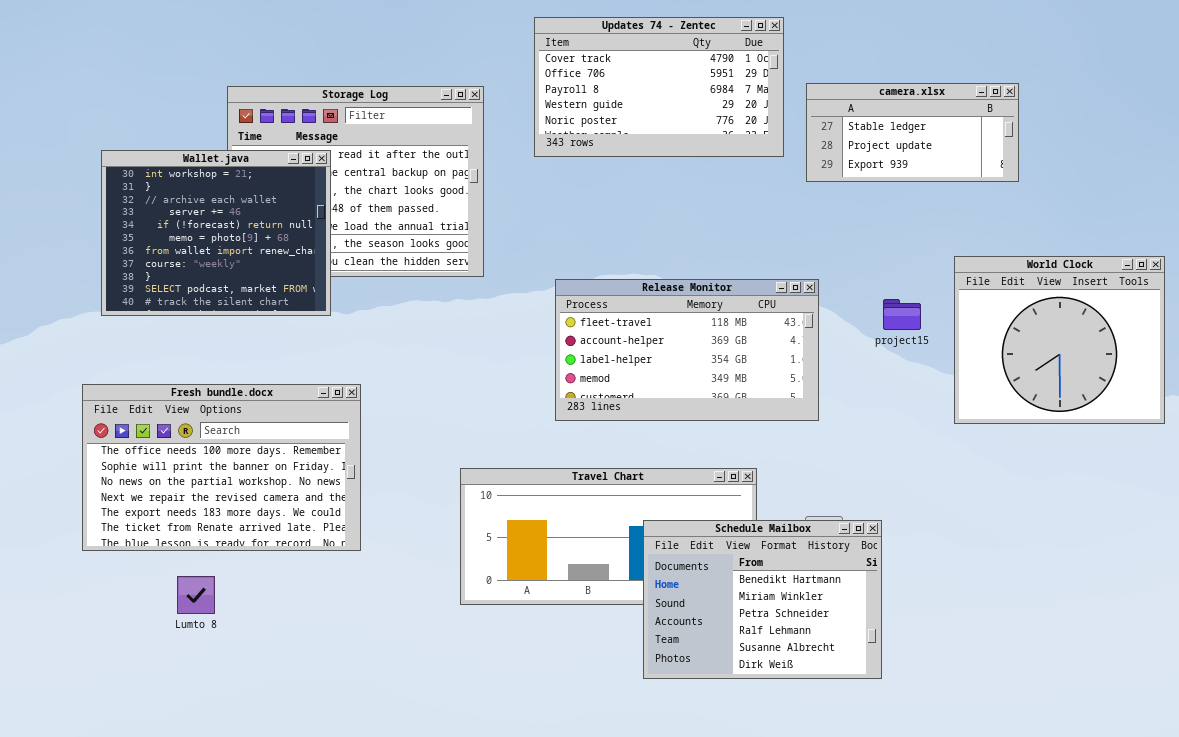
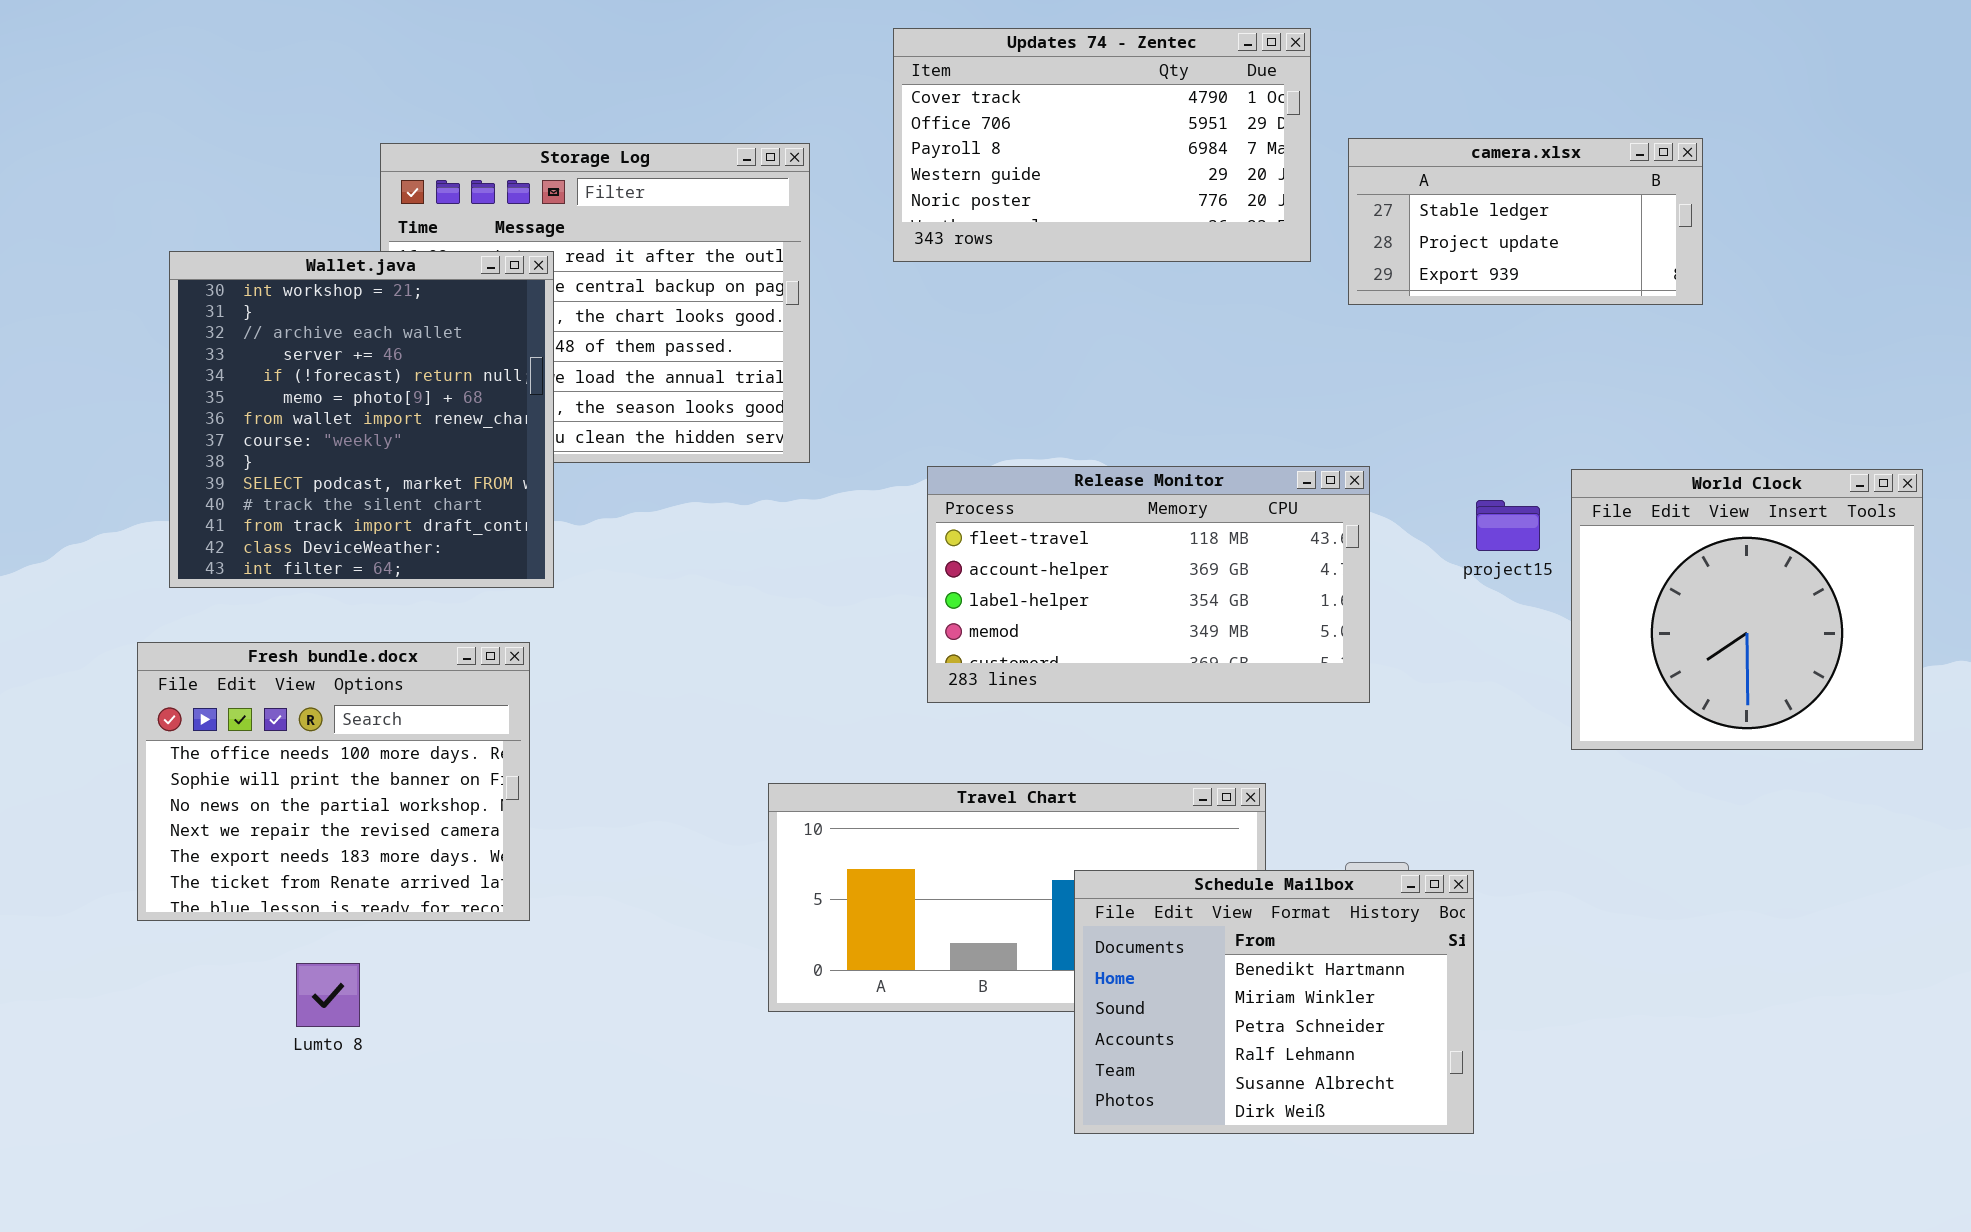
Wallet.java: [101,150,331,316] -> [169,251,554,588], resized
World Clock: [954,256,1165,424] -> [1571,469,1923,750], moved
Fresh bundle.docx: [82,384,361,551] -> [137,642,530,921], resized

